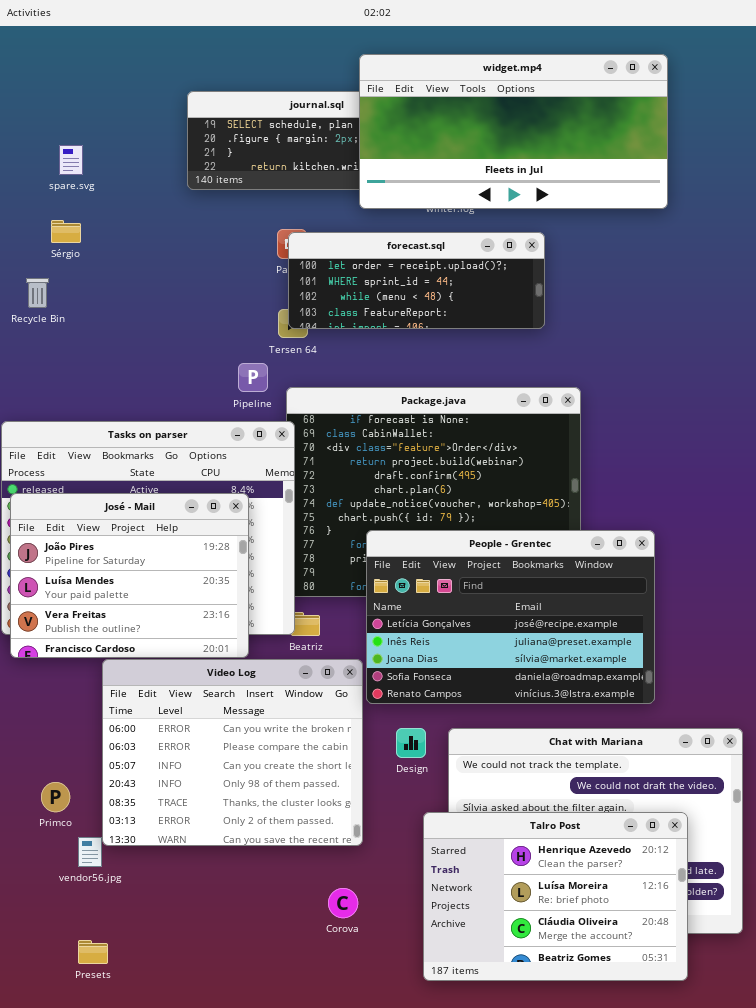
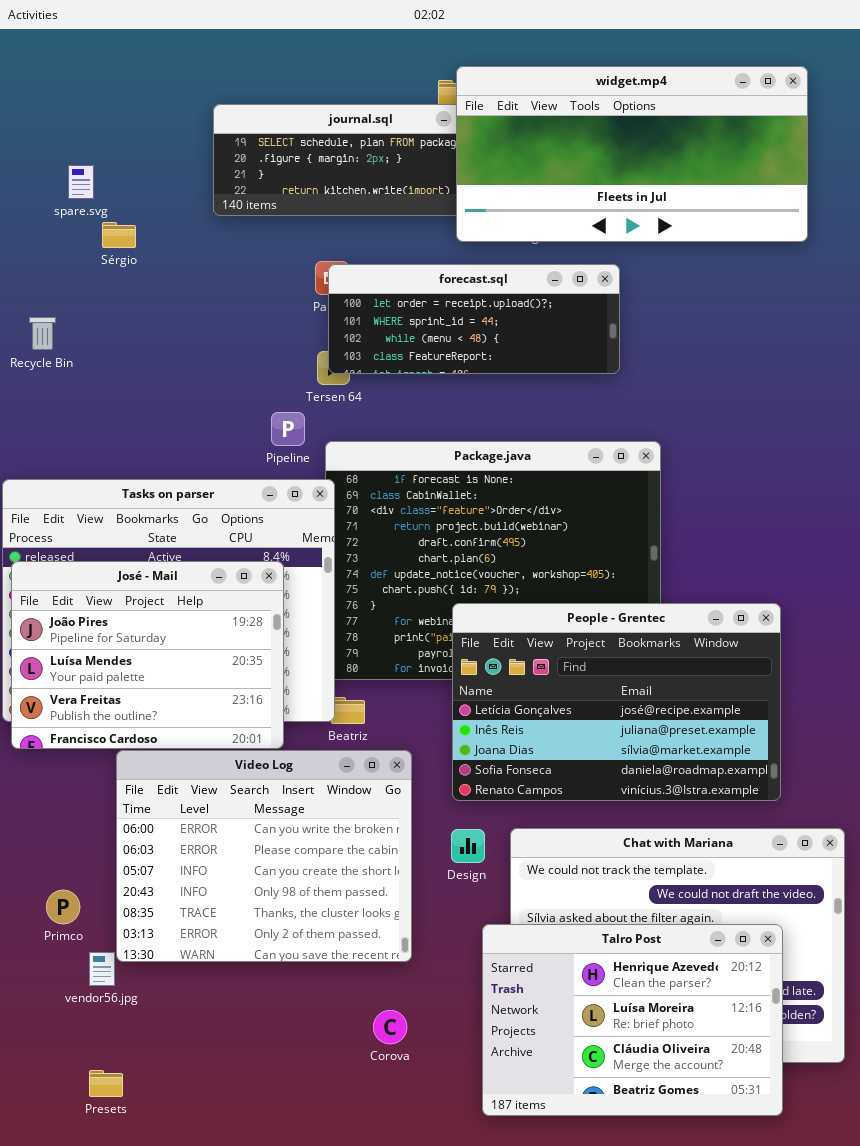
widget.mp4: [359,54,668,209] -> [456,66,808,242], moved
Sérgio: [51,220,81,243] -> [102,222,136,248], moved
People - Grentec: [366,530,655,704] -> [452,603,781,801], moved

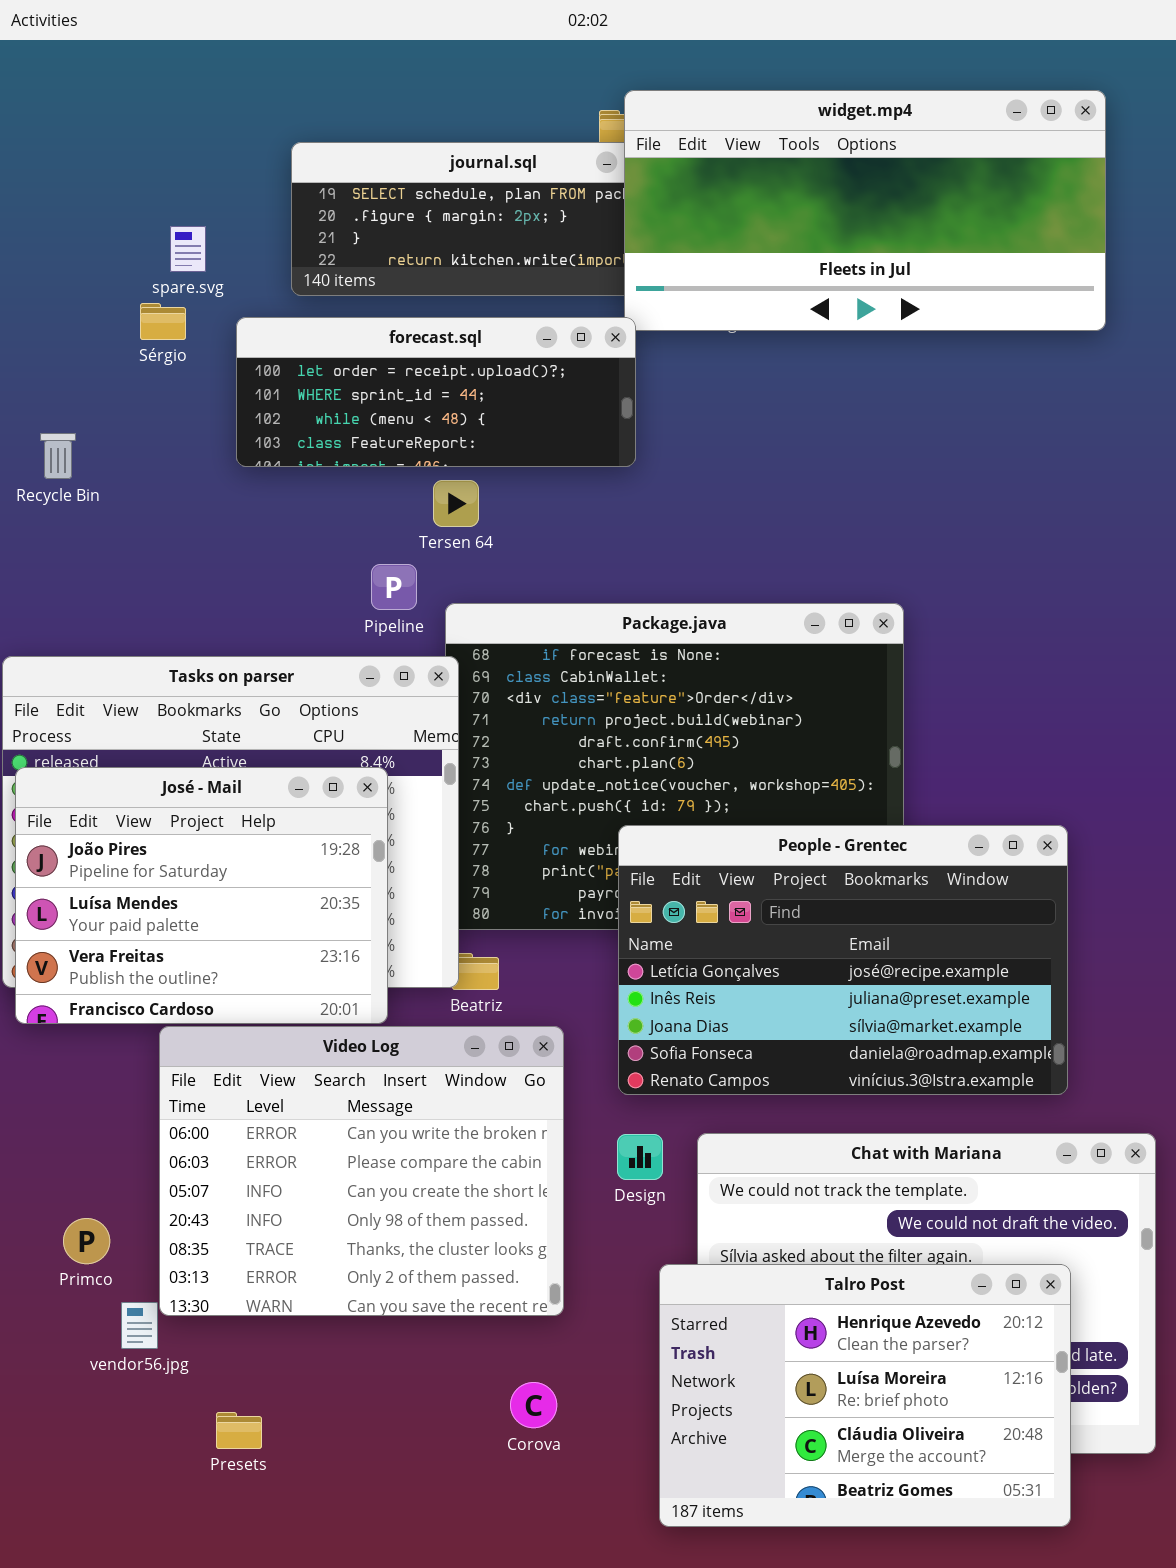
spare.svg: [68,165,94,199] -> [170,226,206,272], moved
forecast.sql: [328,264,620,374] -> [236,317,636,467], moved
Presets: [89,1070,123,1097] -> [216,1412,262,1449], moved

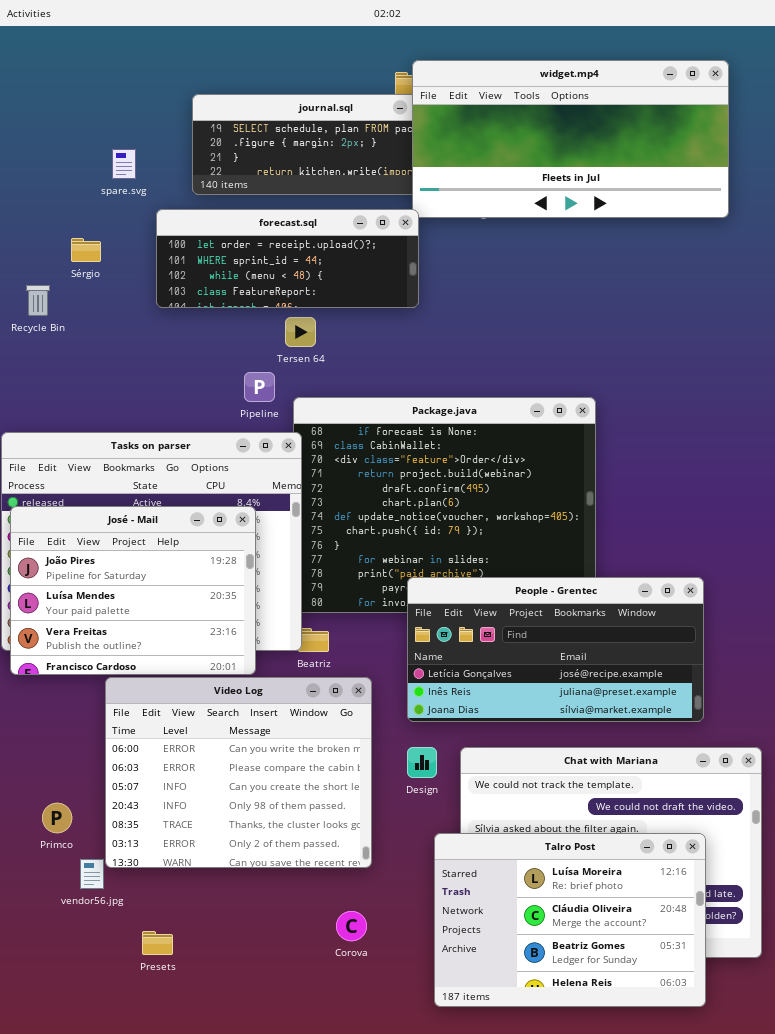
Sérgio: [140,303,186,340] -> [71,238,101,262], moved
People - Grentec: [618,825,1068,1095] -> [407,577,704,722], resized
Talro Post: [659,1264,1071,1527] -> [434,833,706,1007], scrolled down 1 row

